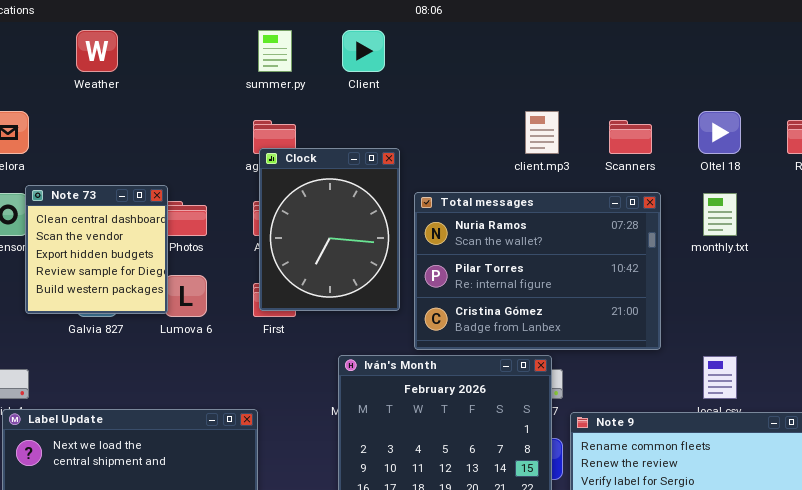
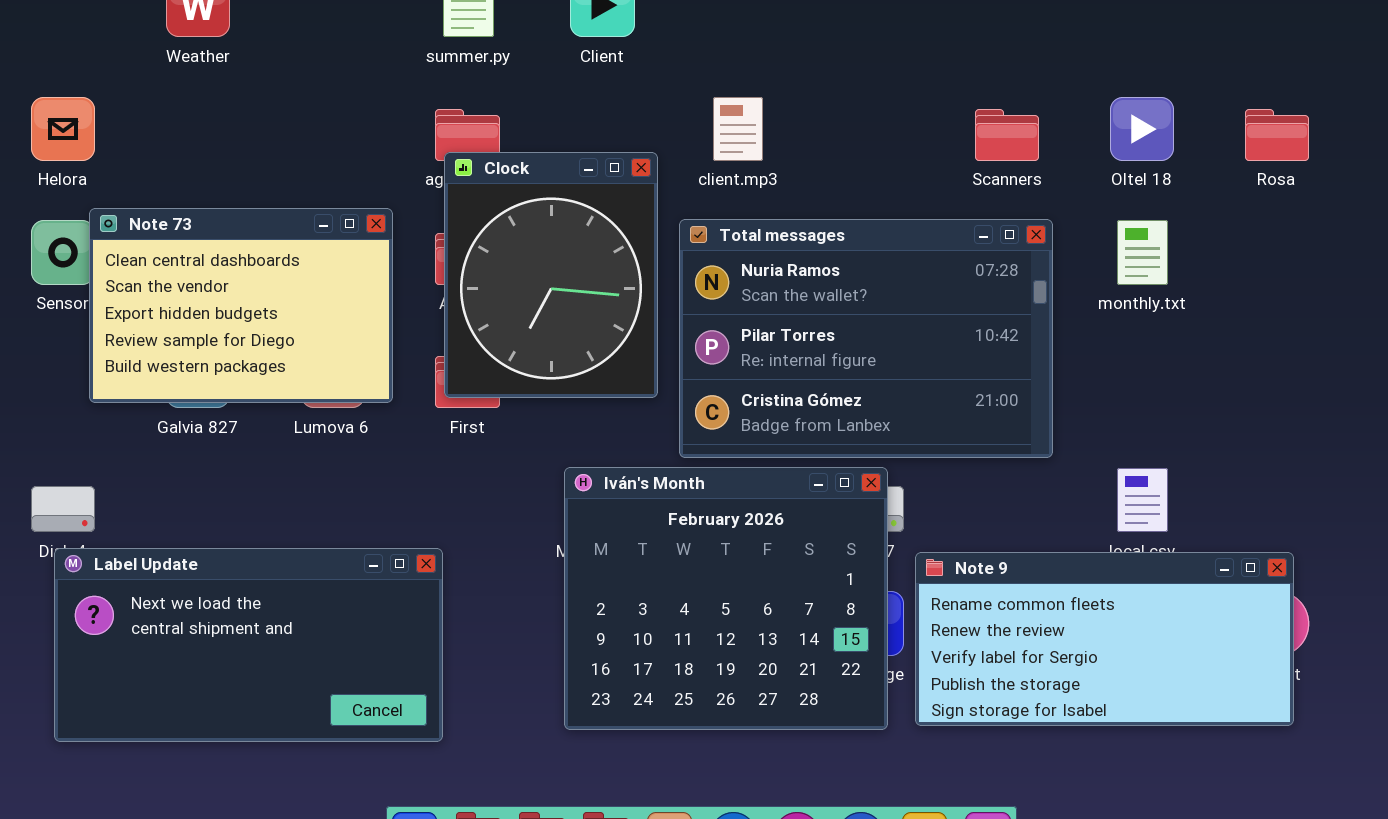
client.mp3: [525,111,559,154] -> [713,97,763,161], moved
Note 73: [25,185,168,314] -> [89,208,393,403], resized

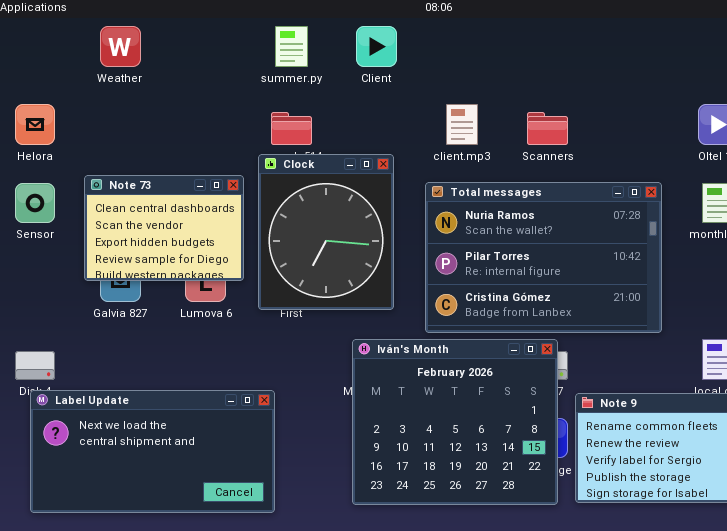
Scanners: [975,109,1039,161] -> [527,112,568,145], moved
Clock: [444,152,658,398] -> [258,154,394,310], moved
Note 73: [89,208,393,403] -> [84,175,244,281], resized

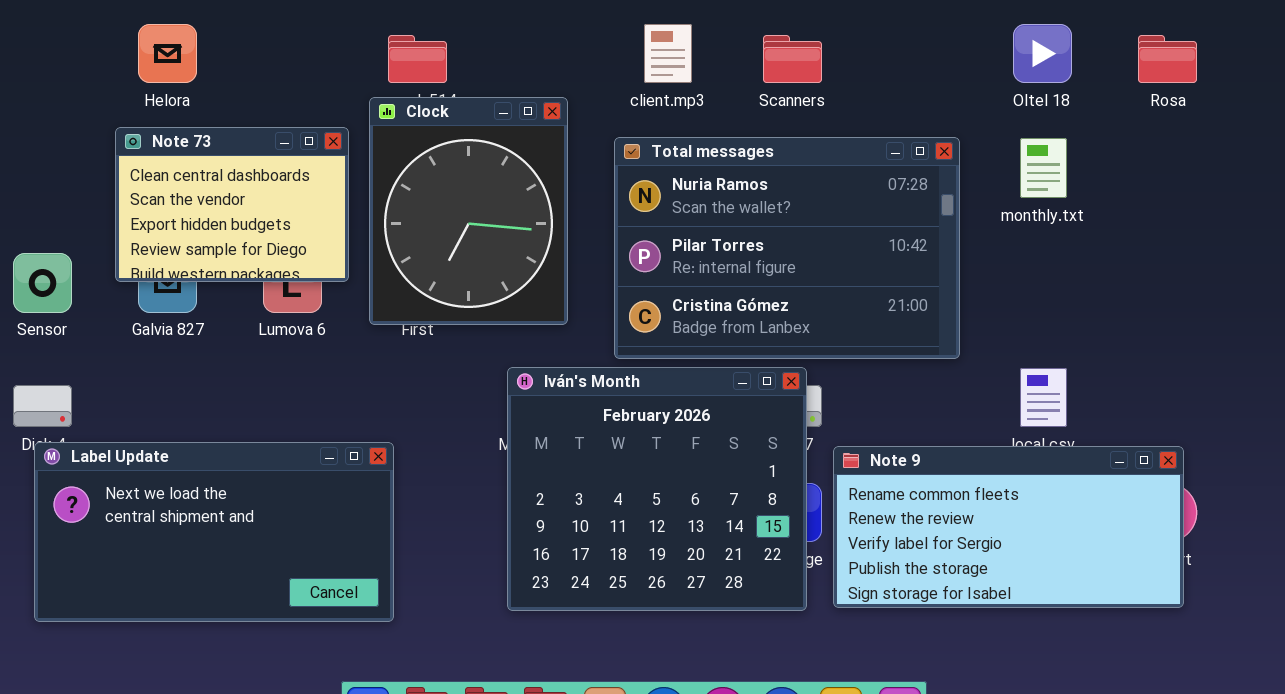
Helora: [15,104,55,145] -> [138,24,197,83], moved
Sensor: [15,183,55,223] -> [13,253,72,313], moved

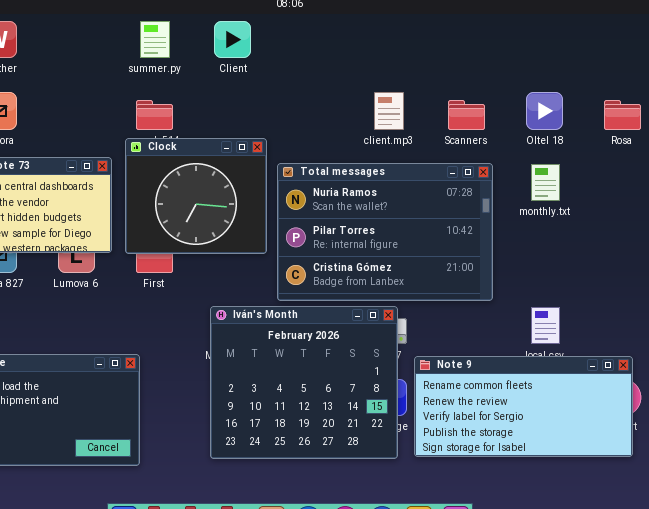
client.mp3: [644,24,692,83] -> [374,92,404,130], moved
Scanners: [763,35,822,83] -> [448,100,485,130], moved
Clock: [369,97,568,325] -> [125,138,267,254], resized

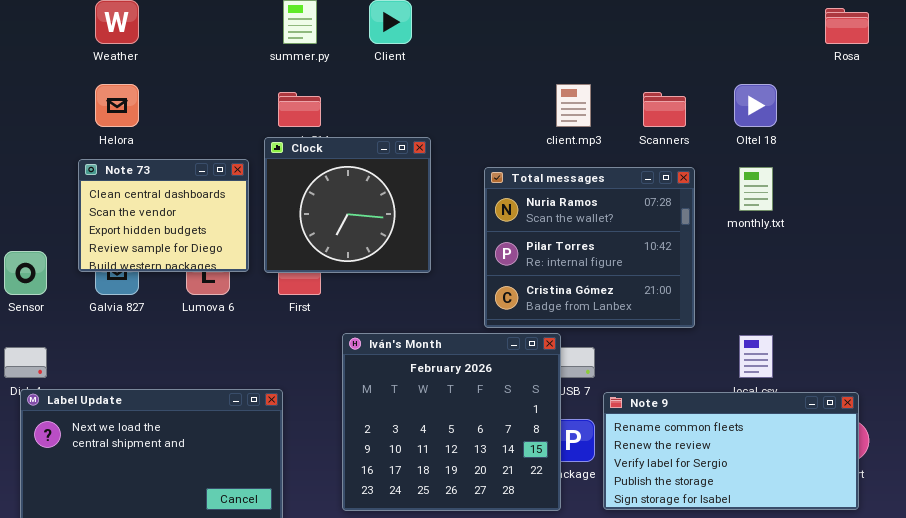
Rosa: [604,100,641,130] -> [825,8,869,44], moved
Total messages: [277,163,493,301] -> [484,167,695,328], resized
Iván's Month: [210,306,398,459] -> [342,333,561,511], moved

